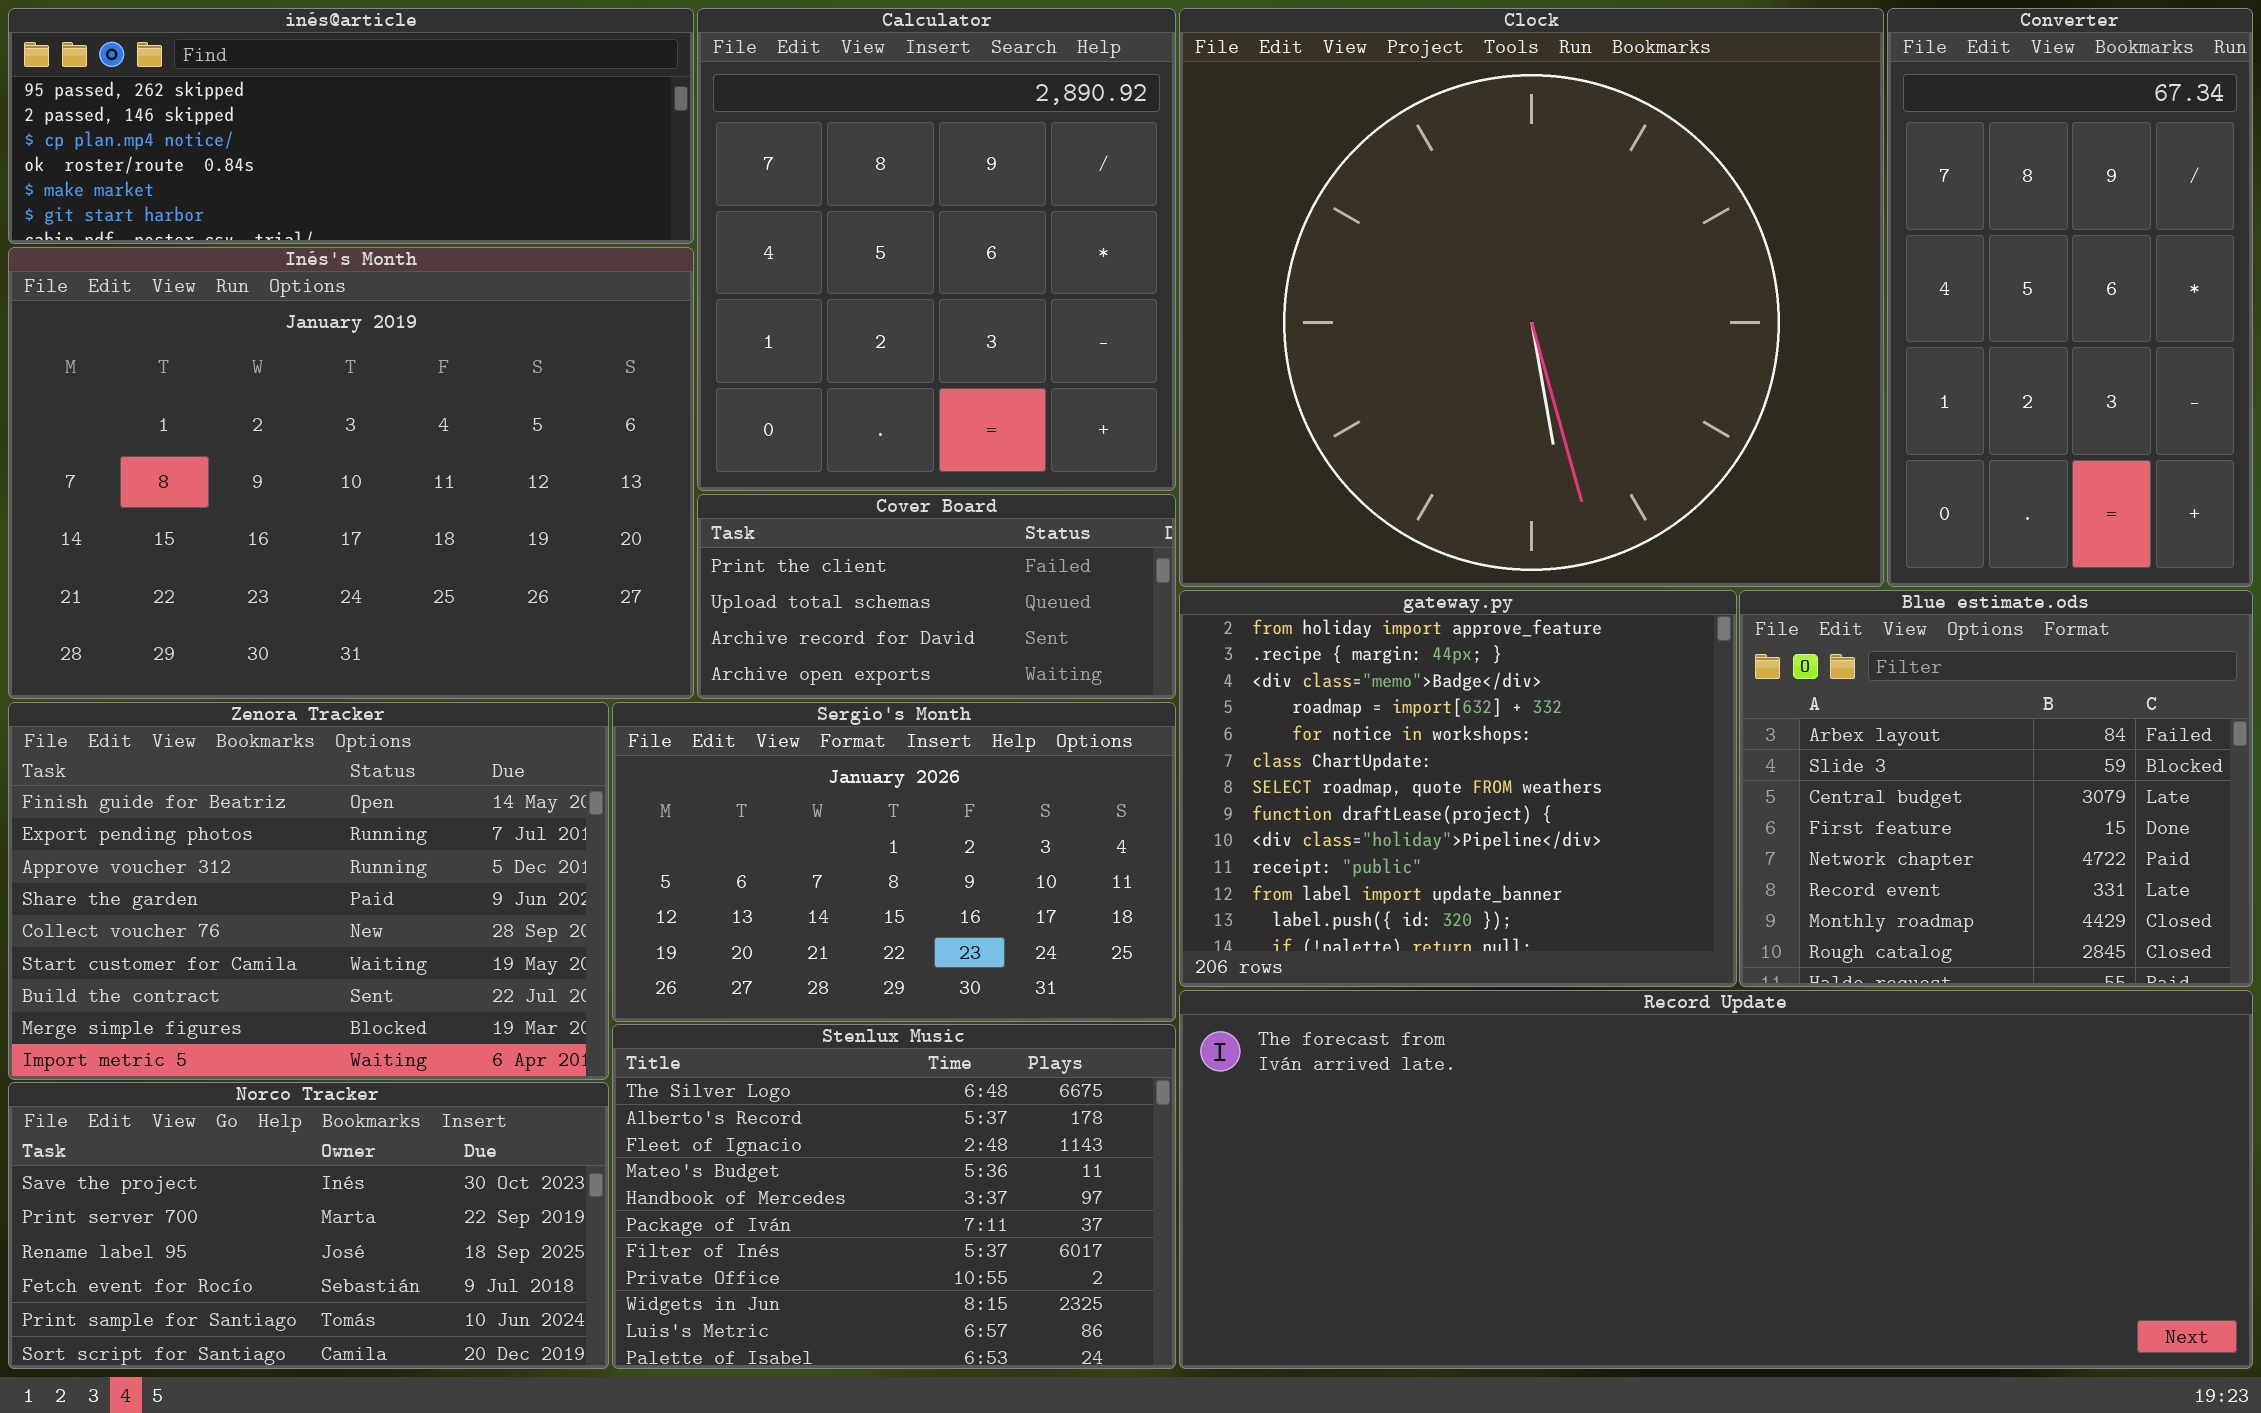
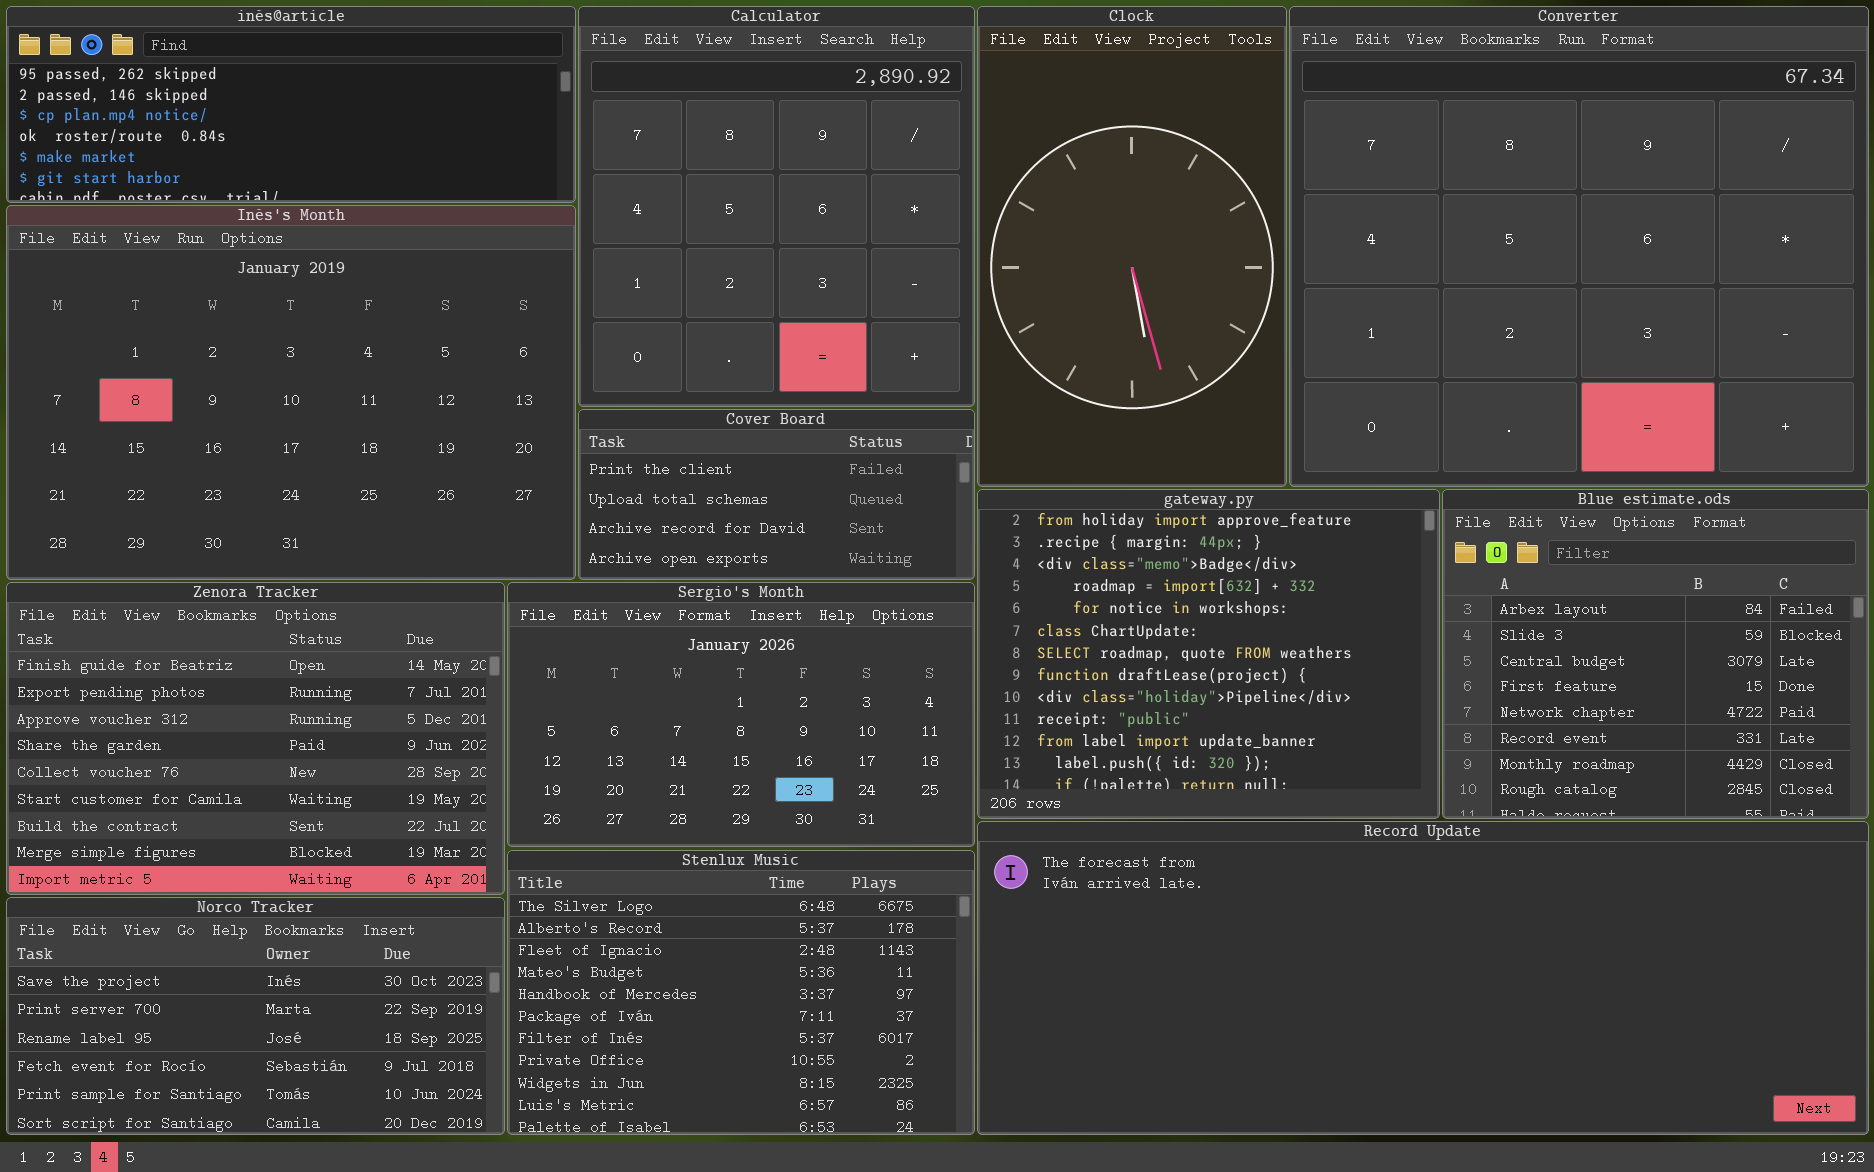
Clock: [1179,8,1884,587] -> [977,6,1287,487], resized
Converter: [1887,8,2253,587] -> [1289,6,1869,487], resized

